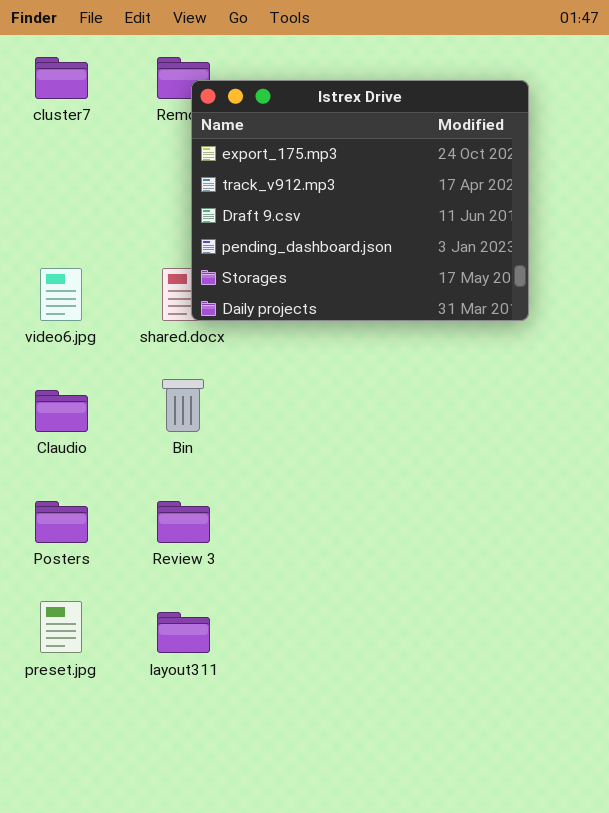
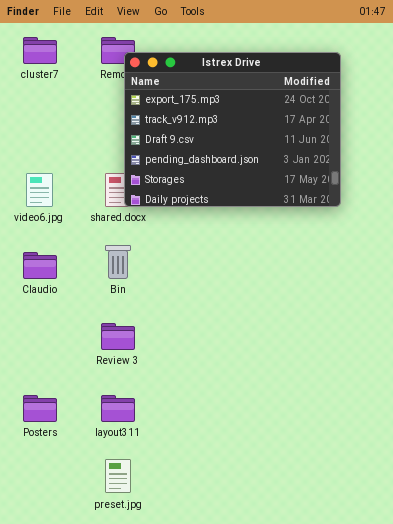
Posters: [35,501,88,543] -> [23,395,57,422], moved
preset.jpg: [40,601,82,653] -> [105,459,131,493], moved

